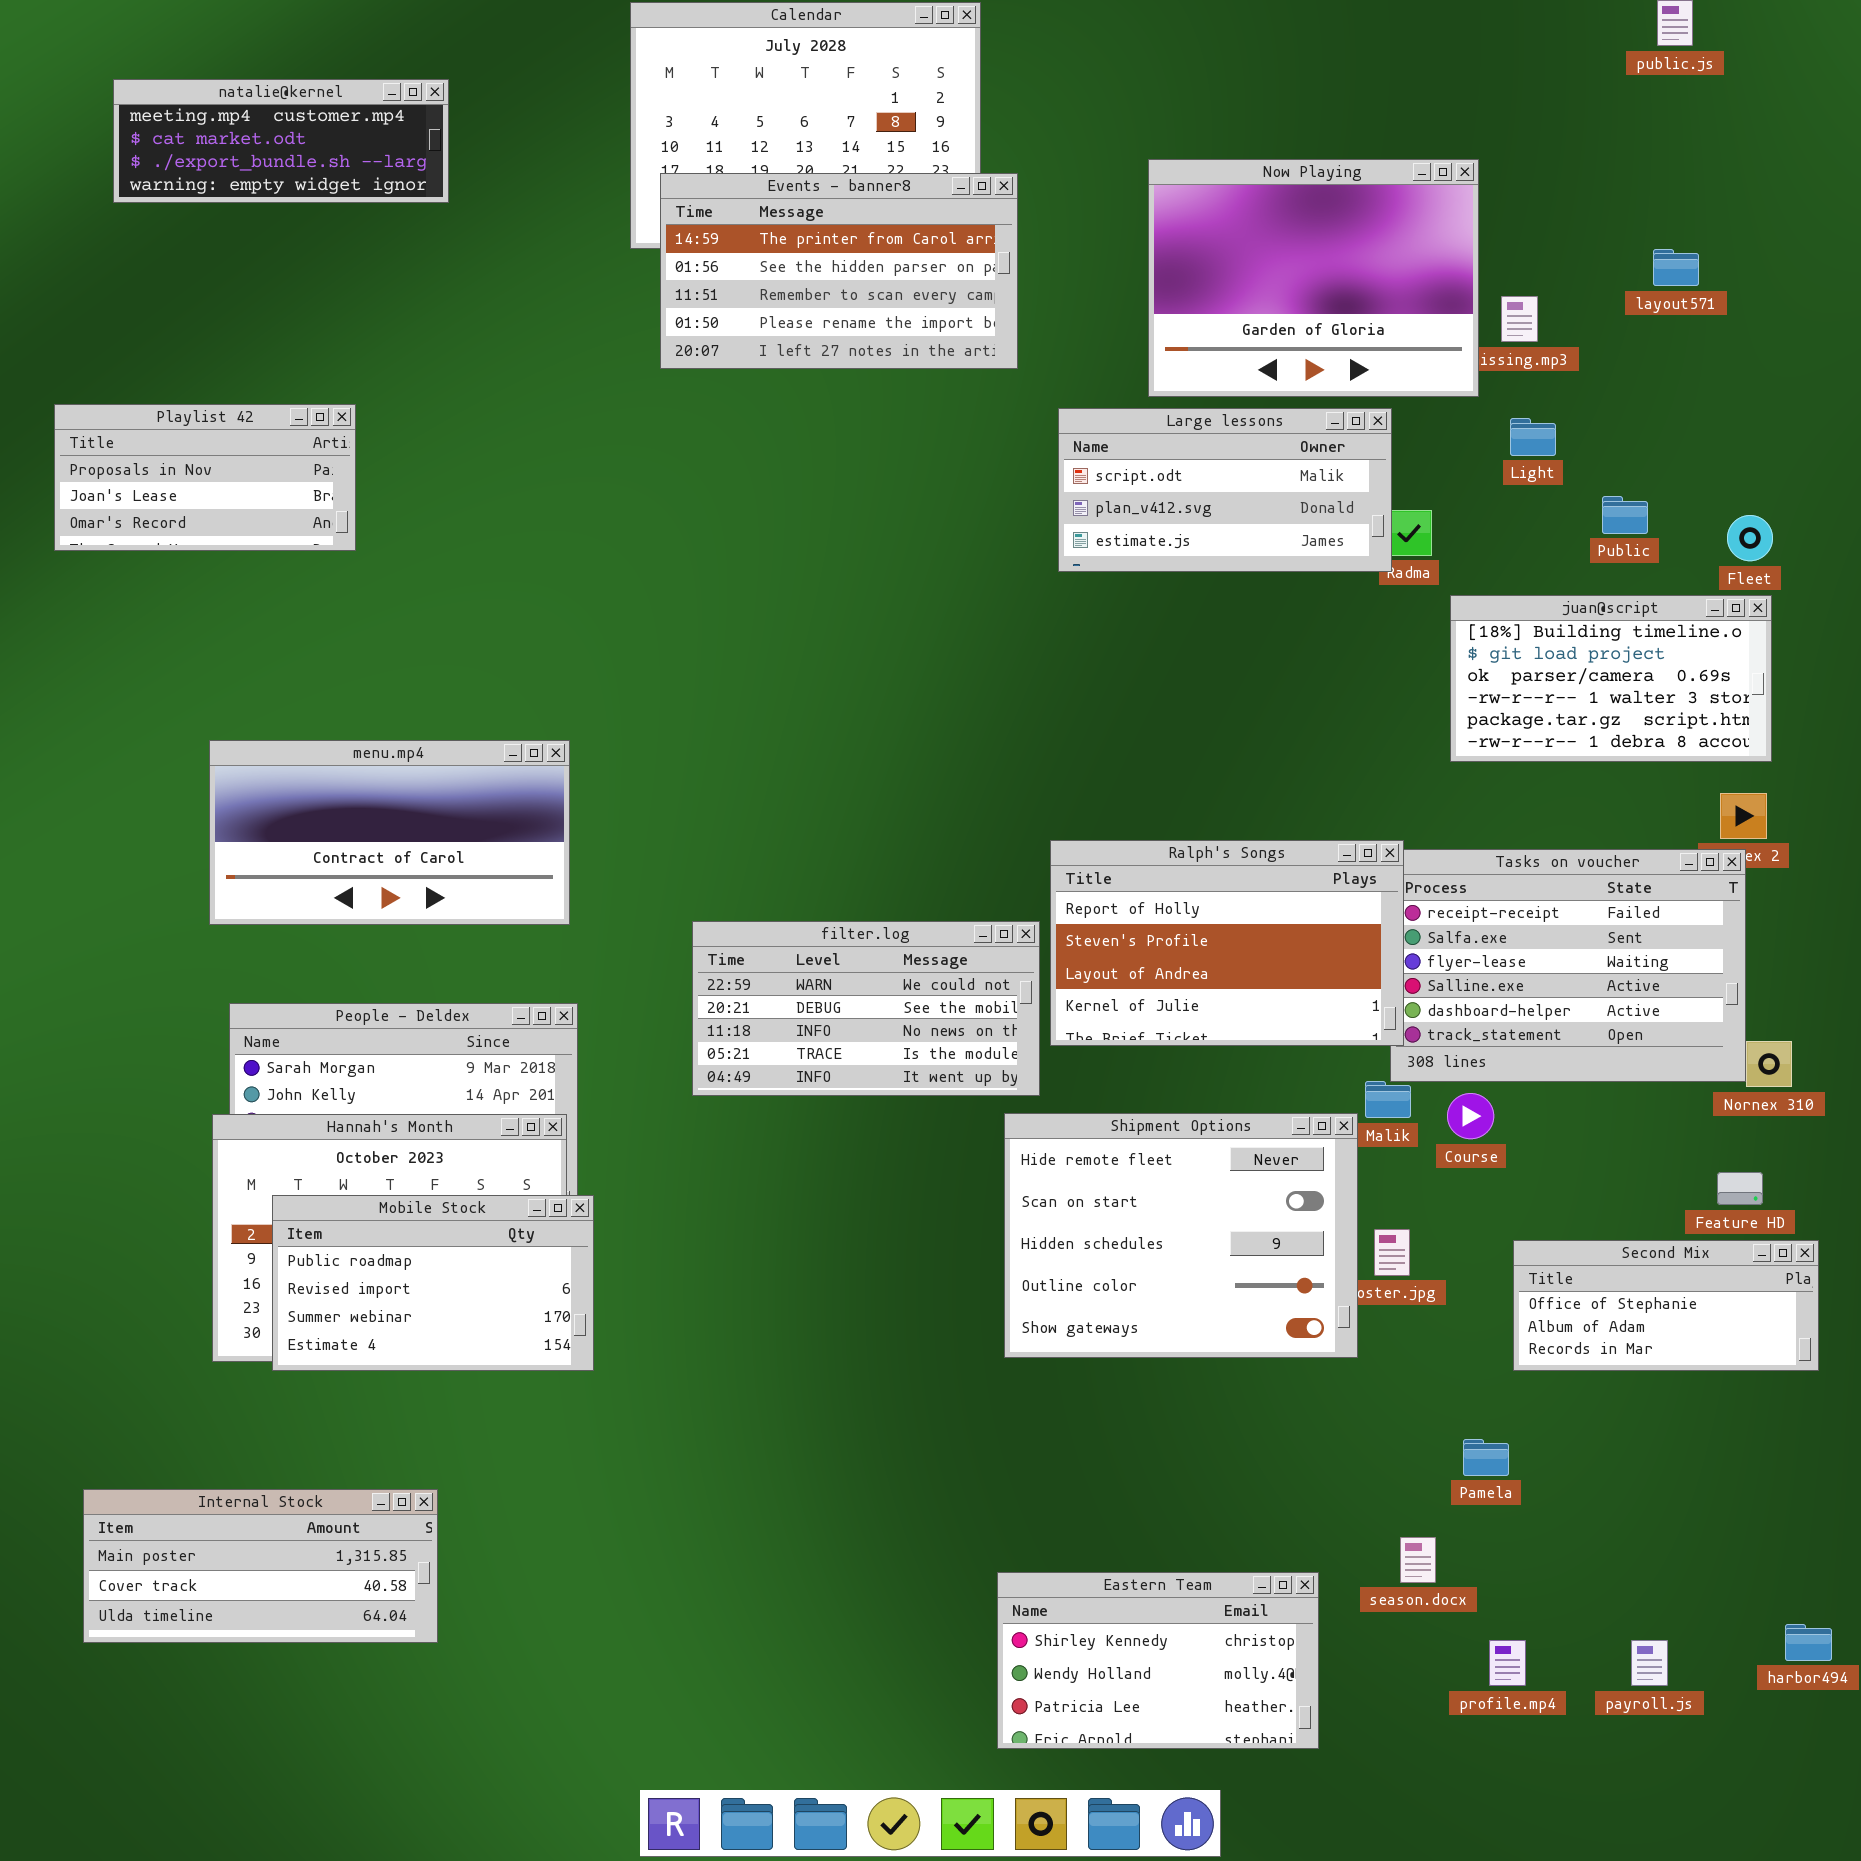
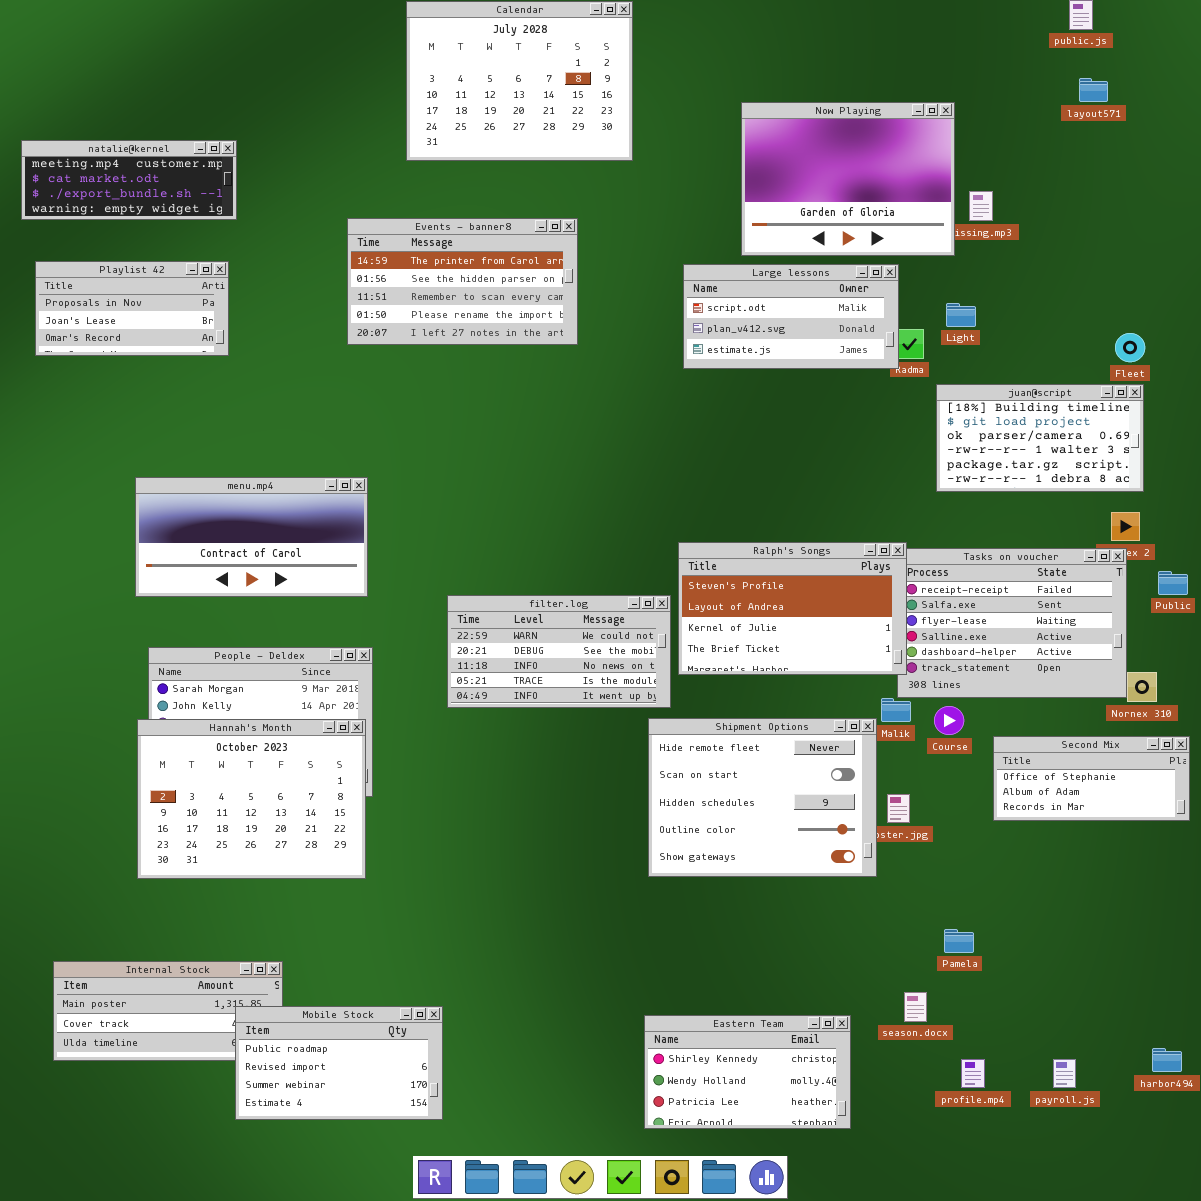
natalie@kernel: [113,79,449,203] -> [21,140,237,220], moved
Events - banner8: [660,173,1018,369] -> [347,218,578,345], moved
layout571: [1653,249,1699,286] -> [1079,78,1108,102], moved
Light: [1510,418,1556,456] -> [946,303,976,327], moved
Public: [1602,496,1648,534] -> [1158,571,1188,595], moved
Ralph's Songs: [1050,840,1404,1046] -> [678,542,907,675], scrolled down 1 row
Mobile Stock: [272,1195,594,1371] -> [235,1006,443,1120], moved
Second Mix: [1513,1240,1819,1371] -> [993,736,1190,821], moved

